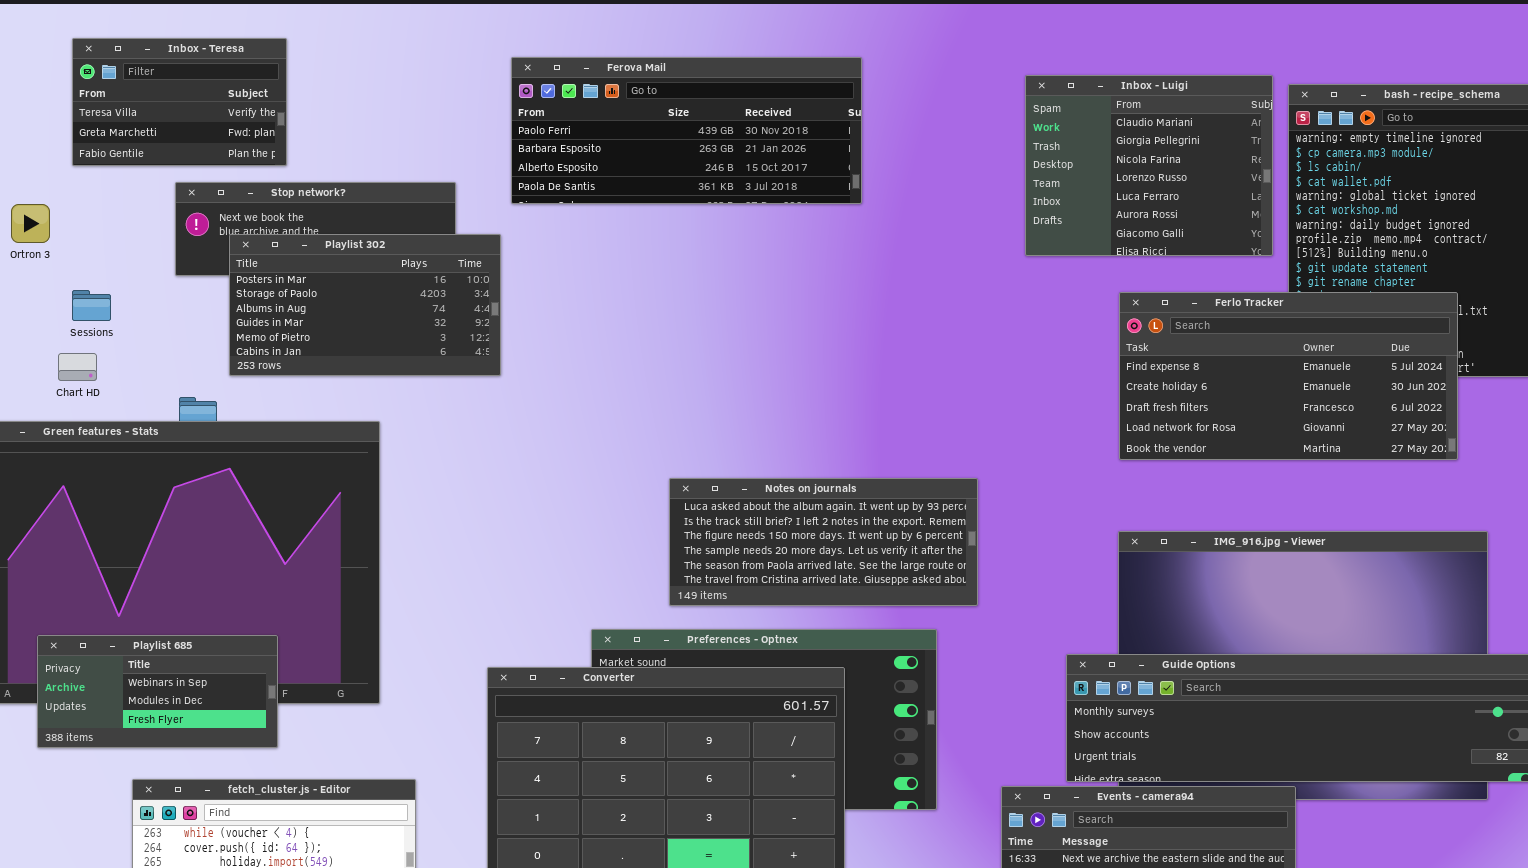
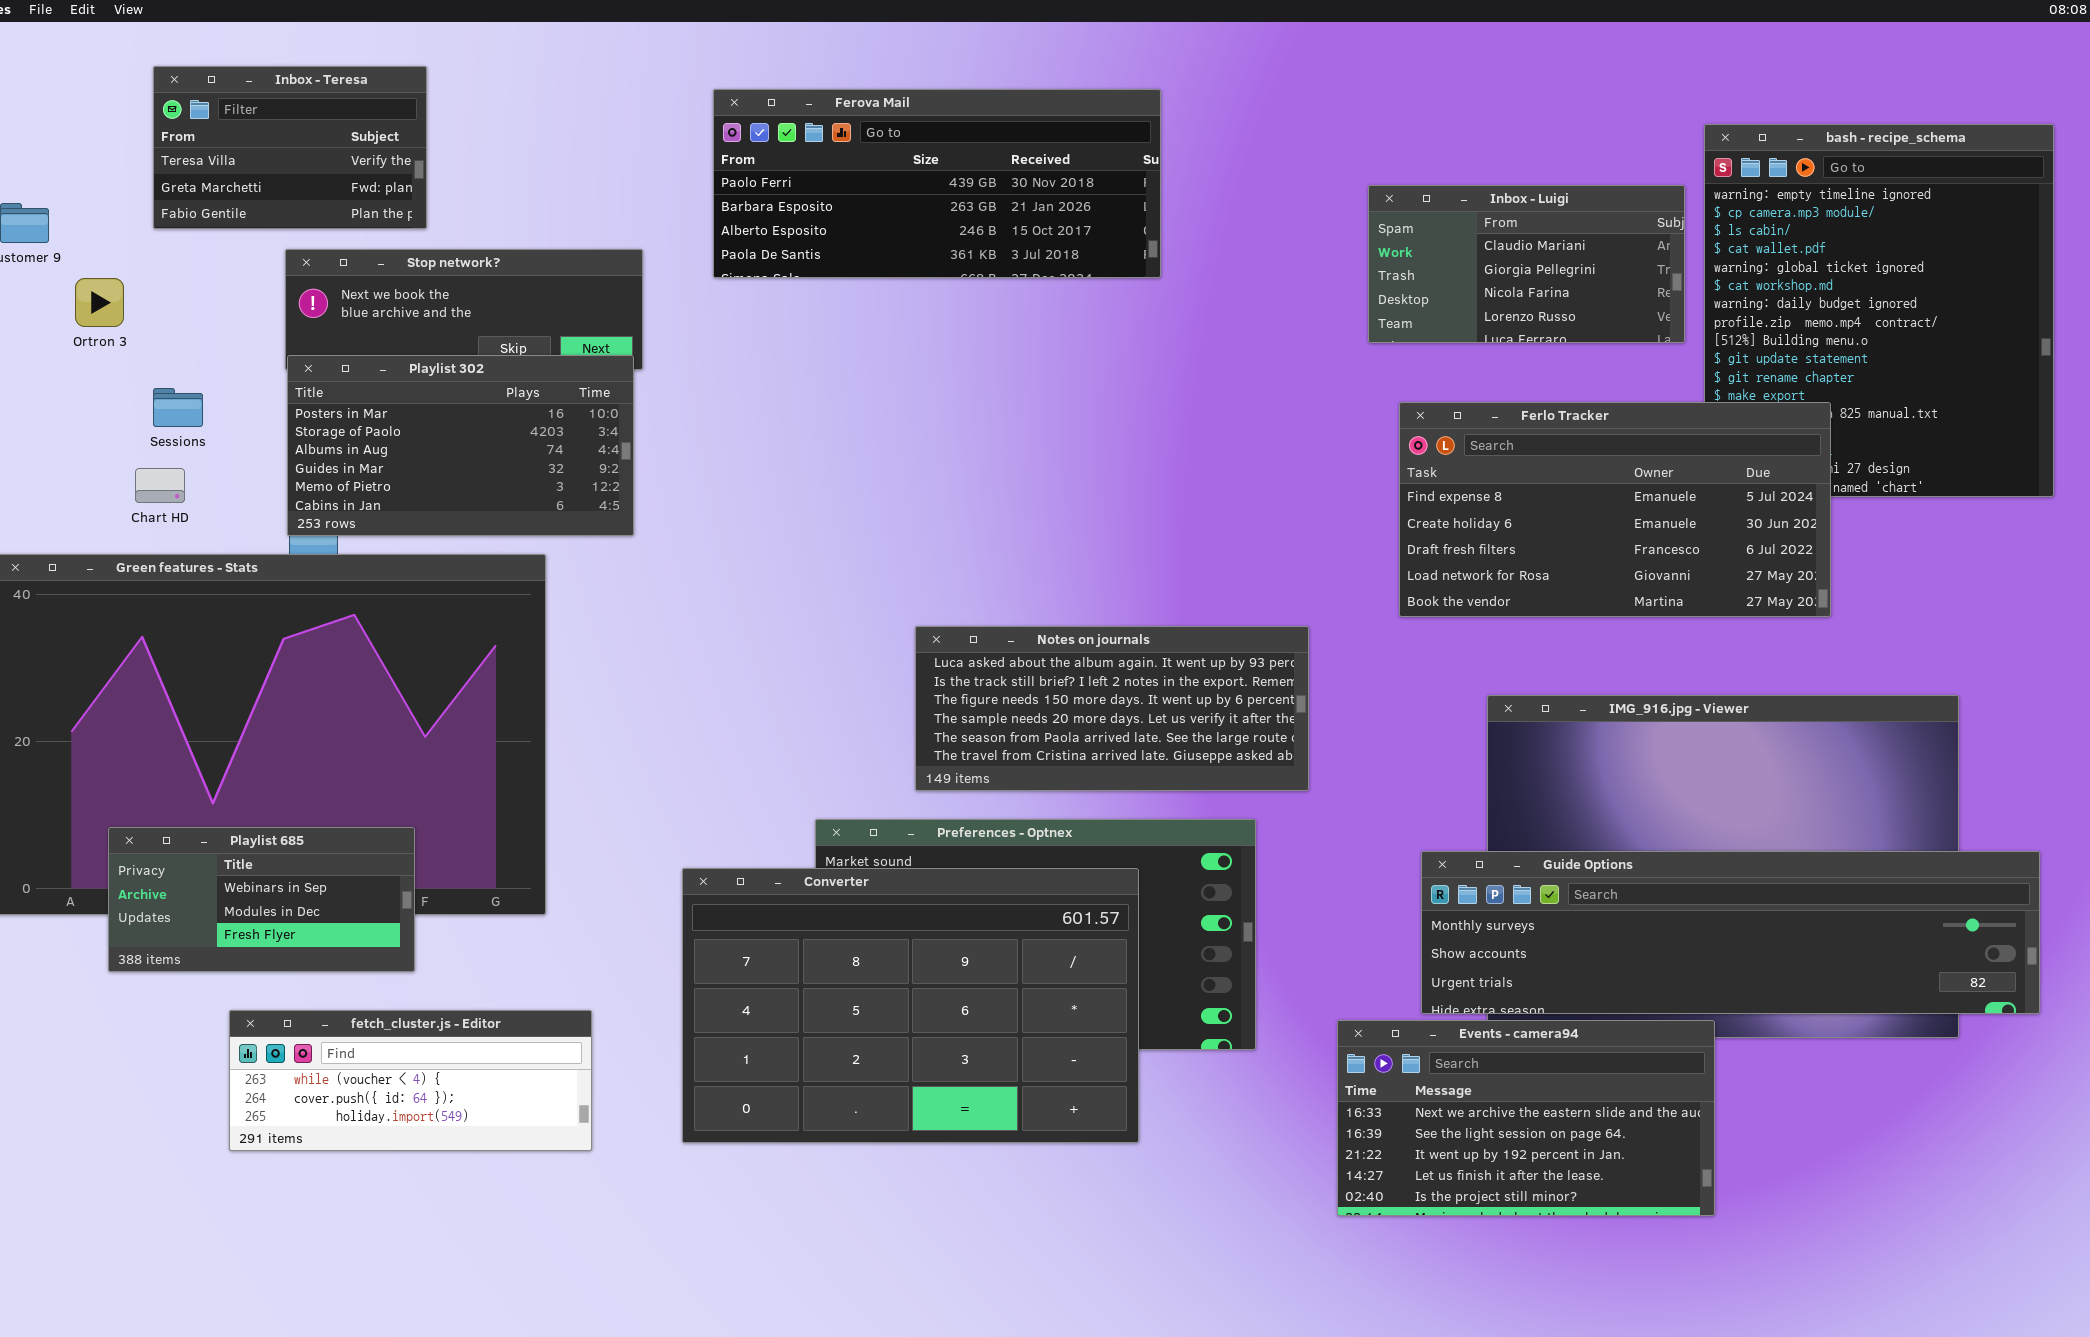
Inbox - Luigi: [1025,75,1273,256] -> [1368,185,1685,343], resized
Playlist 302: [229,234,501,376] -> [287,355,634,536], moved
Ferlo Tracker: [1119,292,1458,460] -> [1399,402,1831,617], moved

